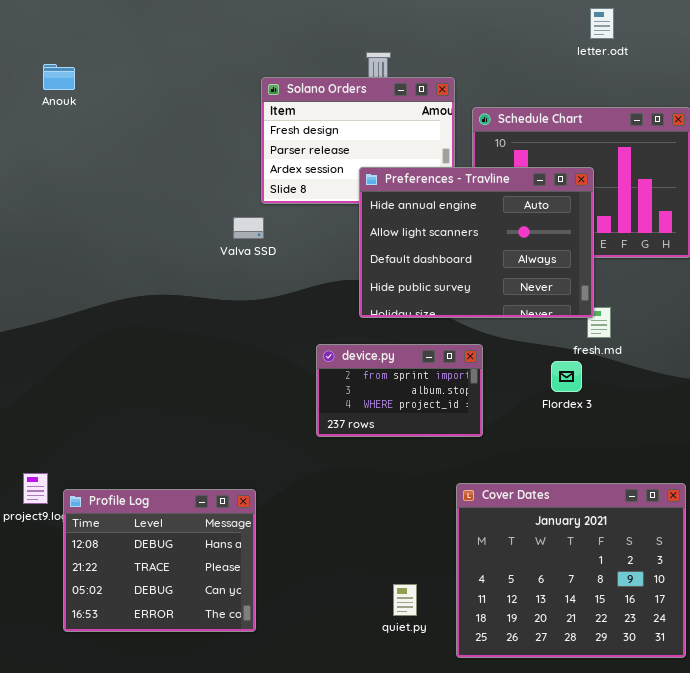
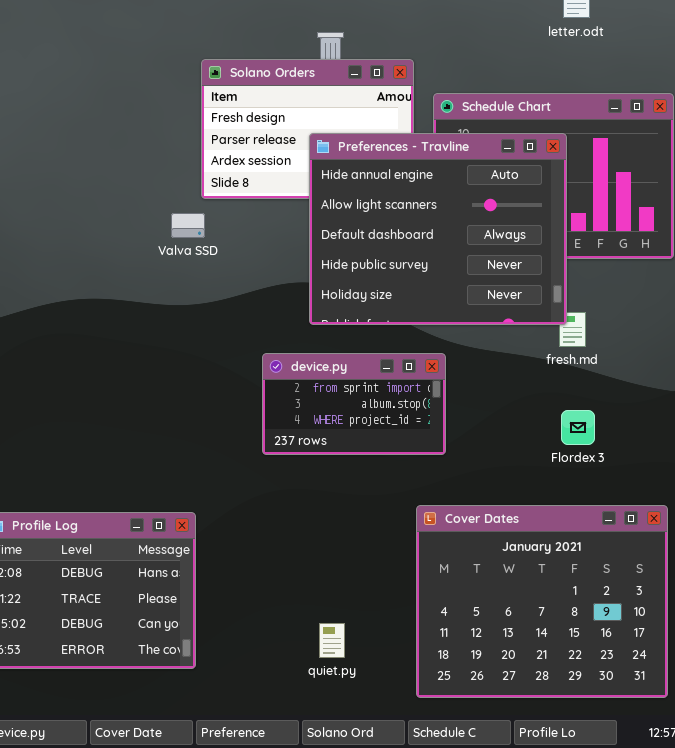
Preferences - Travline: [359,167,594,318] -> [309,133,567,325], resized
Flordex 3: [551,361,582,392] -> [561,410,595,445], moved
quiet.py: [393,584,417,616] -> [319,623,345,658], moved

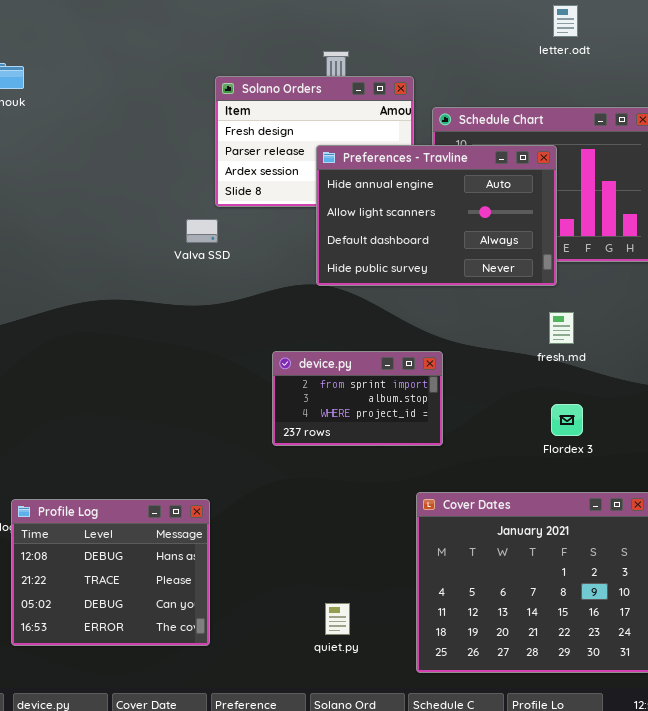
Preferences - Travline: [309,133,567,325] -> [316,145,557,286], resized

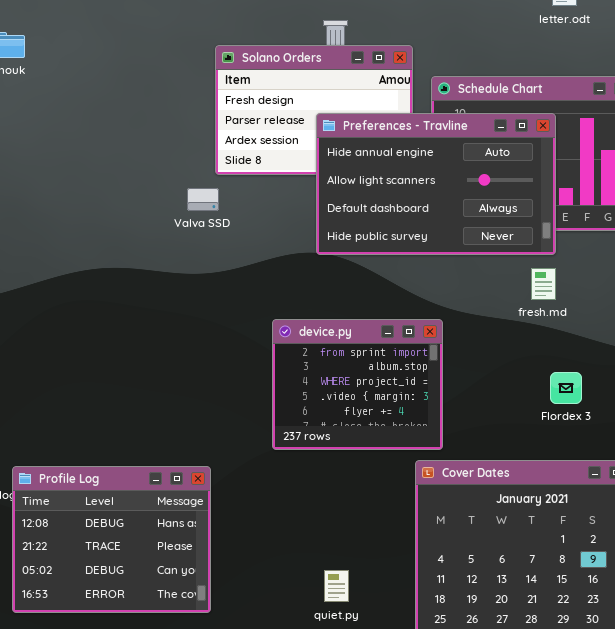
fresh.md: [549,312,574,344] -> [531,268,556,300], moved
device.py: [272,351,443,446] -> [272,319,443,450], resized

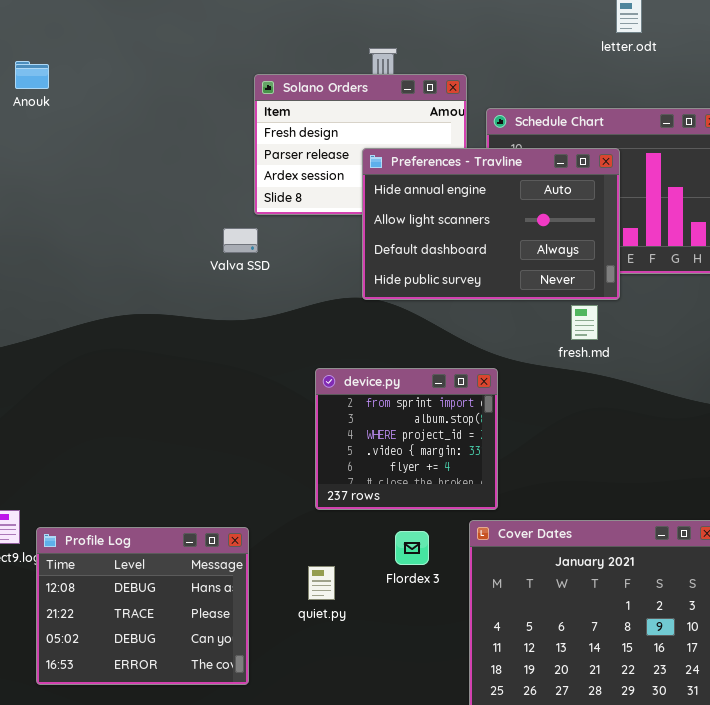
fresh.md: [531,268,556,300] -> [571,305,598,340], moved
Flordex 3: [550,372,582,404] -> [395,531,429,565], moved
quiet.py: [324,570,349,602] -> [308,566,335,600], moved

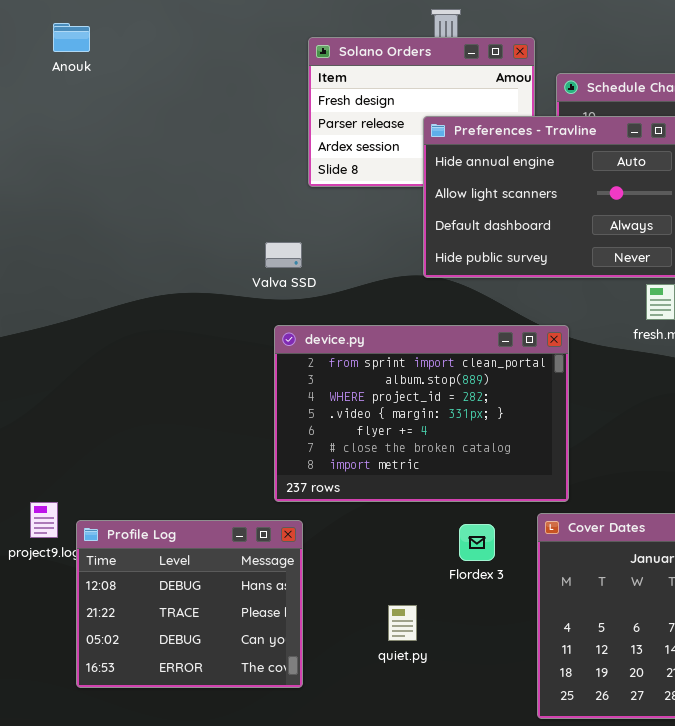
Valva SSD: [223,228,258,253] -> [265,242,302,268], moved
device.py: [315,368,498,510] -> [274,325,569,502], resized
quiet.py: [308,566,335,600] -> [388,605,417,641], moved

